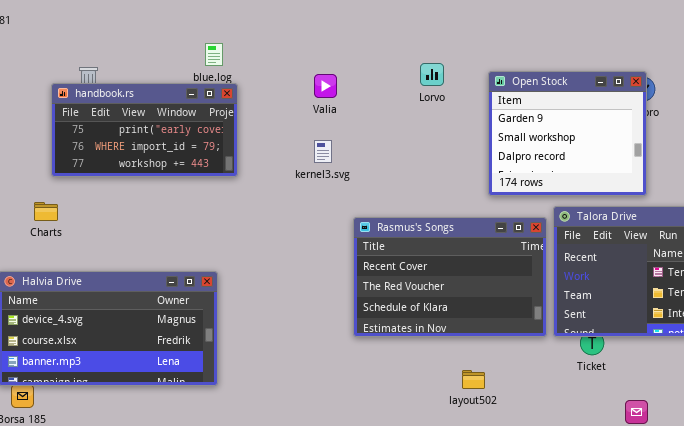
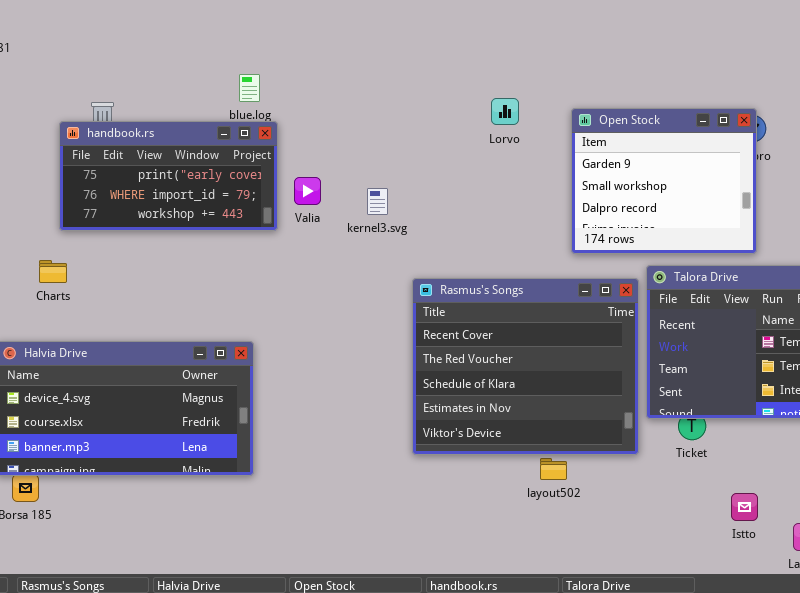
Valia: [314,74,337,98] -> [294,177,321,205], moved
Rasmus's Songs: [353,217,547,337] -> [412,278,639,455], resized

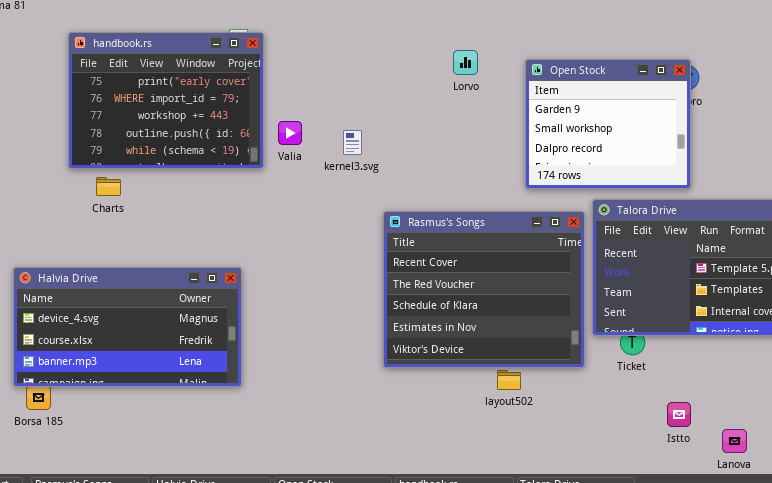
handbook.rs: [59,121,278,231] -> [68,32,264,169], resized
Charts: [39,260,67,283] -> [96,177,121,196], moved

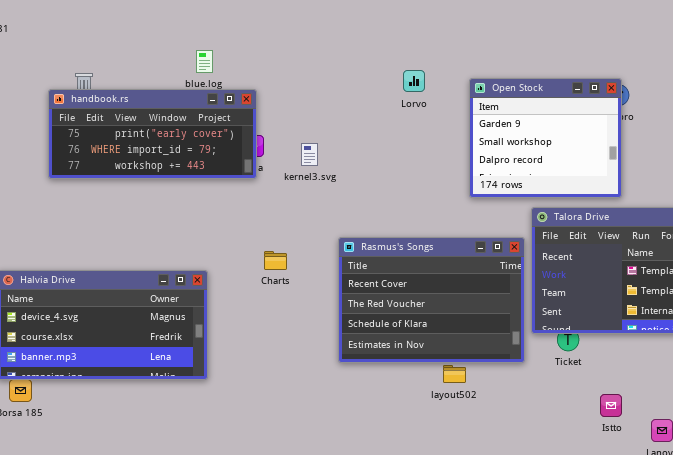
handbook.rs: [68,32,264,169] -> [48,89,257,179], resized
Charts: [96,177,121,196] -> [264,251,287,270], moved
Rasmus's Songs: [383,211,585,368] -> [338,237,525,363], resized

